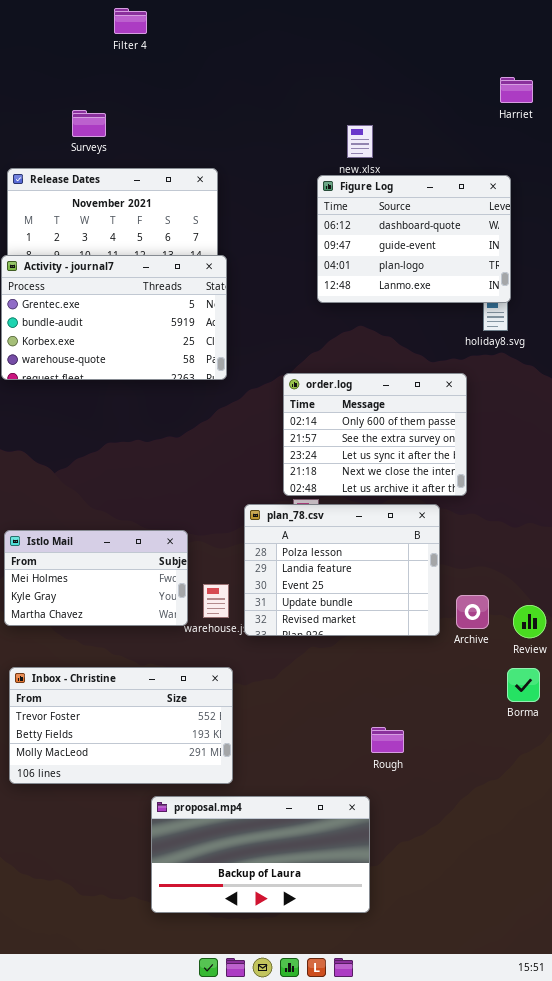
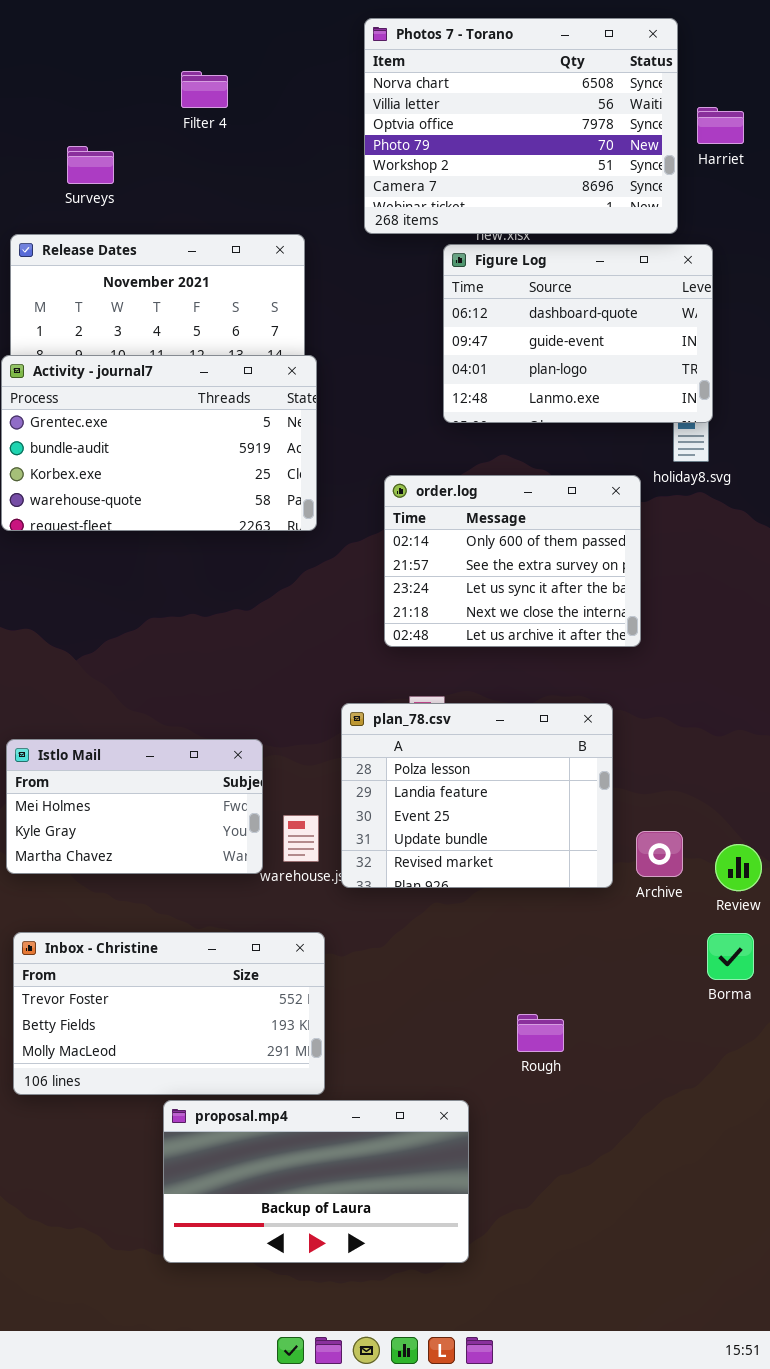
Filter 4: [114,8,147,34] -> [181,71,228,108], moved
Photos 7 - Torano: none -> [364,18,678,234], opened
Surveys: [72,110,106,137] -> [67,146,114,184], moved
order.log: [283,373,467,496] -> [384,475,641,647], moved
proposal.mp4: [151,796,370,913] -> [163,1100,469,1263], moved

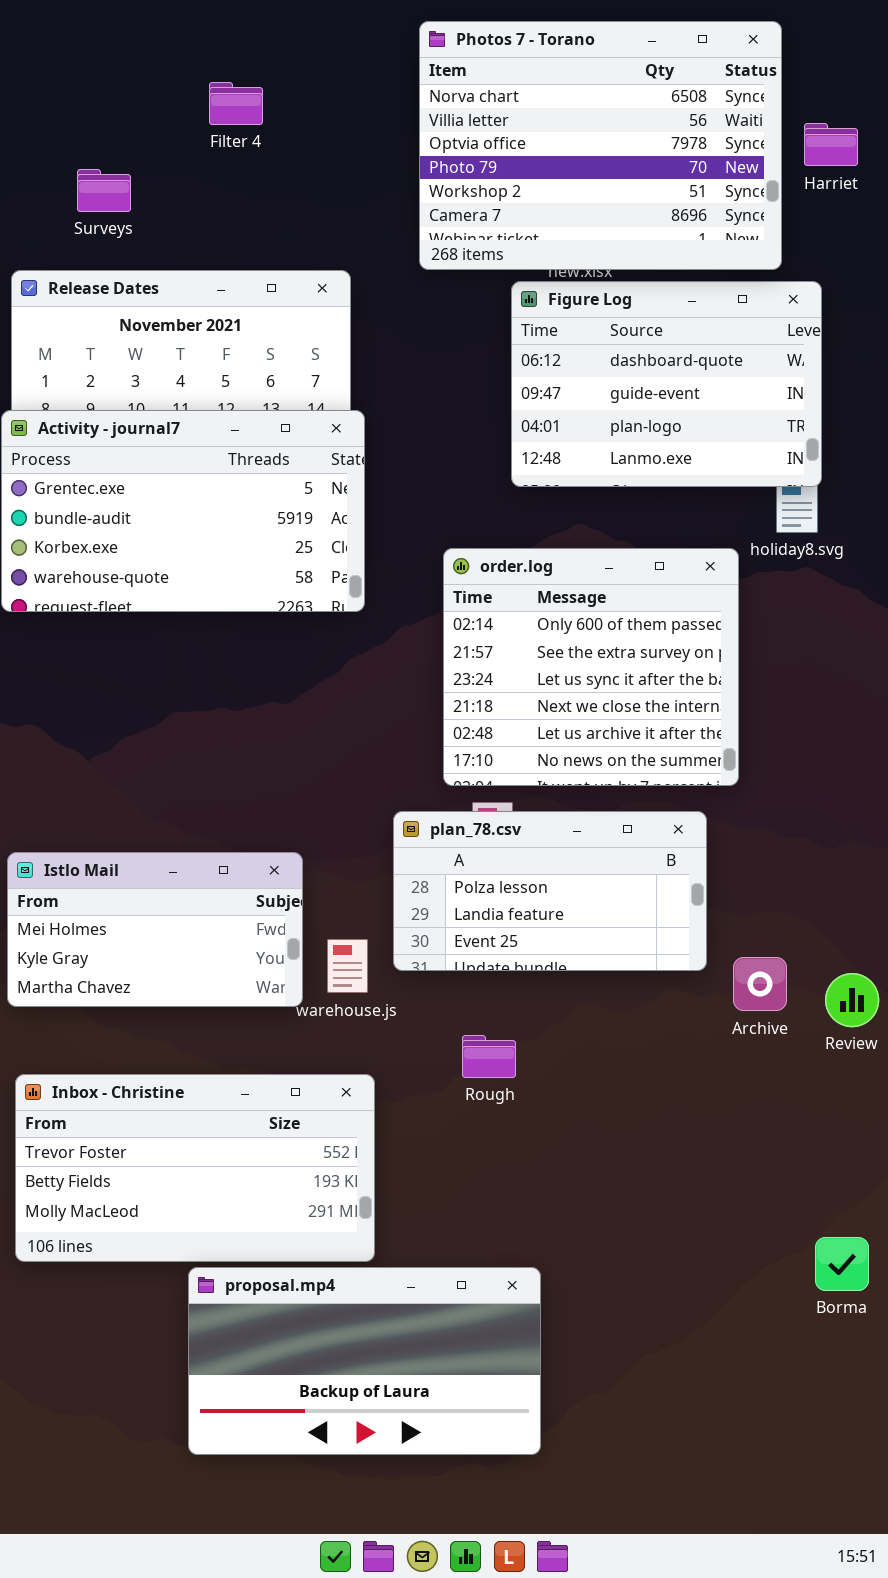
order.log: [384,475,641,647] -> [443,548,739,786], resized
plan_78.csv: [341,703,613,888] -> [393,811,707,971], resized
Borma: [707,933,754,980] -> [815,1237,869,1291], moved
Rough: [517,1014,564,1052] -> [462,1035,516,1078], moved

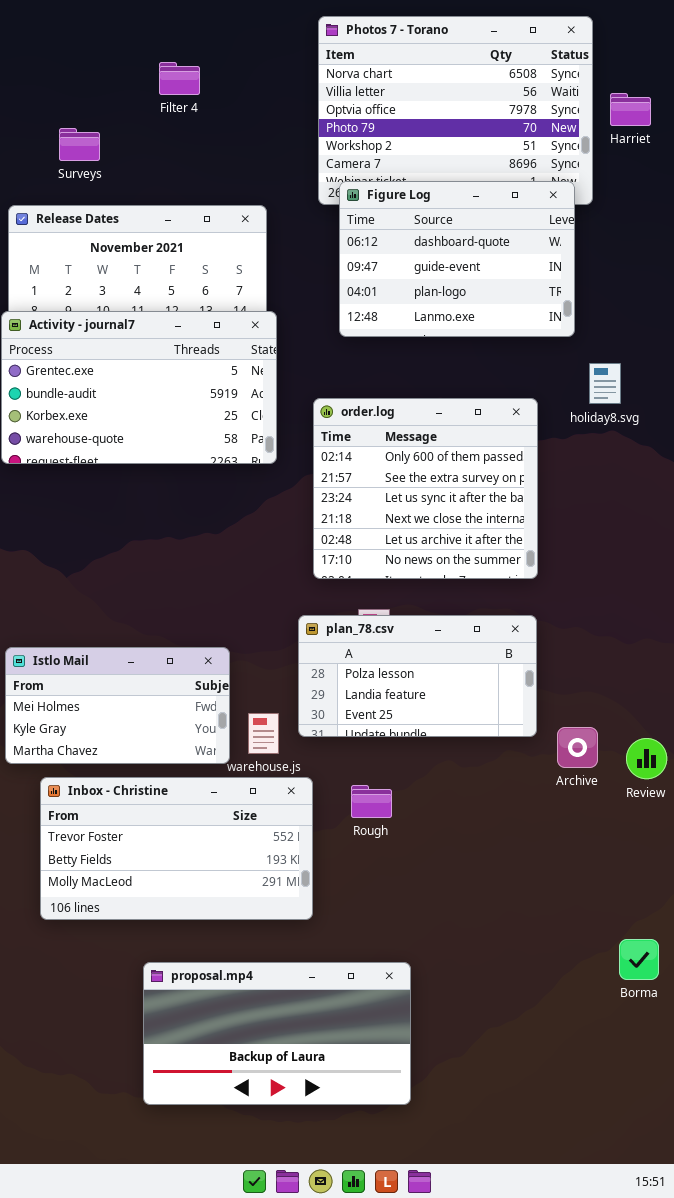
Figure Log: [511,281,822,487] -> [339,181,575,337], moved
order.log: [443,548,739,786] -> [313,398,538,579], moved
Inbox - Christine: [15,1074,375,1262] -> [40,777,313,920], moved

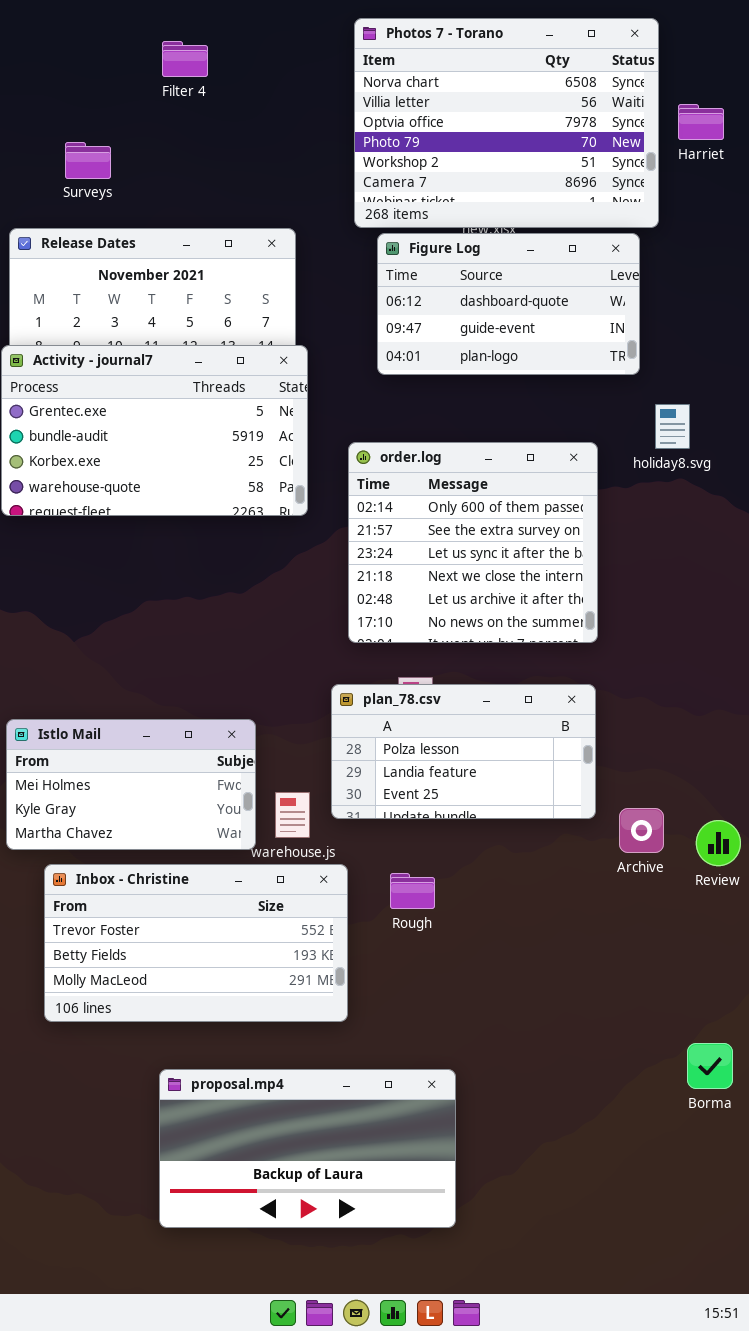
Filter 4: [159,62,200,95] -> [162,41,208,77], moved
Figure Log: [339,181,575,337] -> [377,233,640,375], resized

